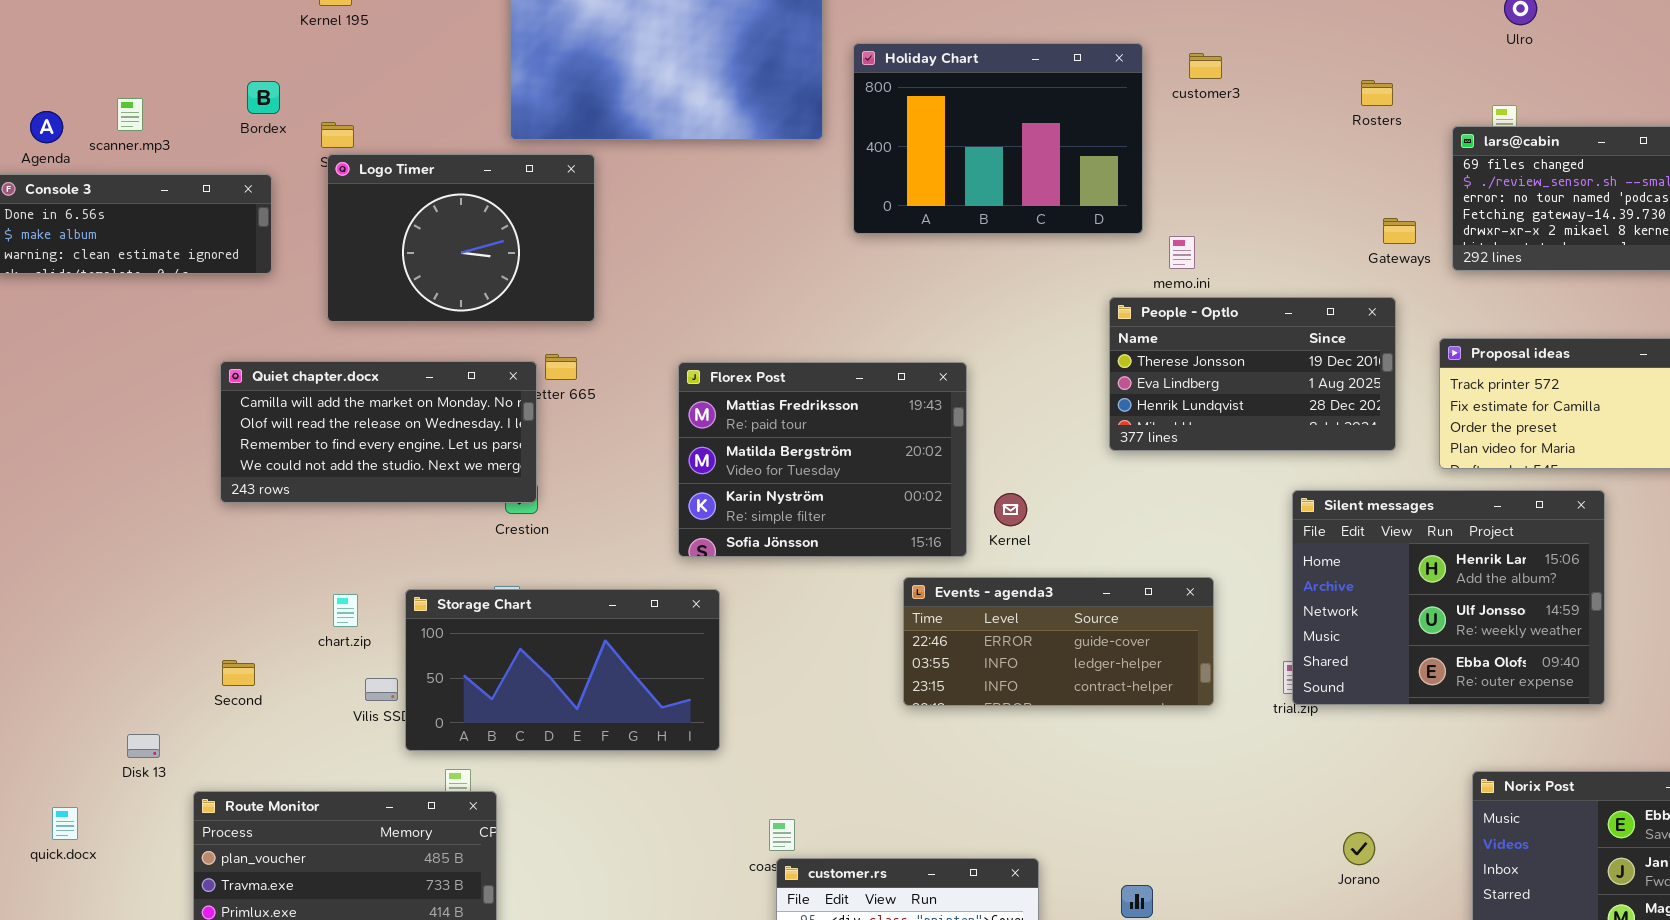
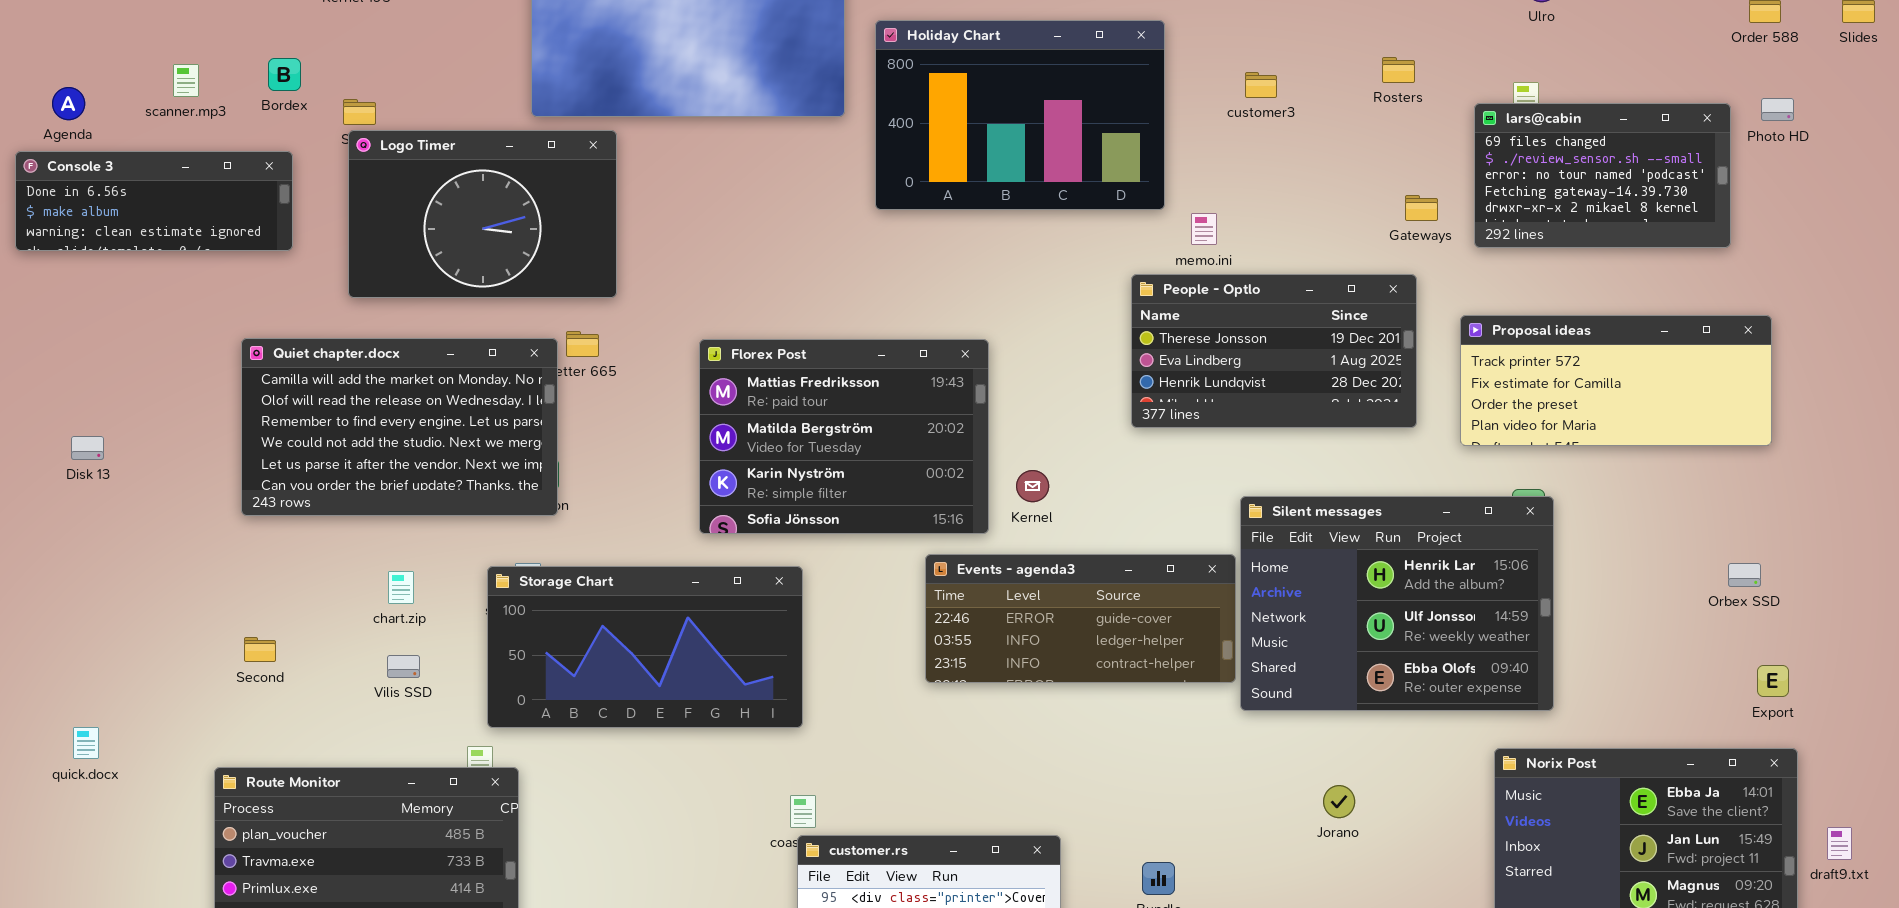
customer3: [1189,53,1222,79] -> [1245,72,1277,98], moved
scanner.mp3: [117,98,143,131] -> [173,64,199,97], moved
Quiet chapter.docx: [220,361,537,503] -> [241,338,558,516], resized
Silent messages: [1292,490,1605,705] -> [1240,496,1554,711], moved
Storage Chart: [405,589,720,751] -> [487,566,803,728], moved
chart.zip: [333,594,358,627] -> [388,571,414,604], moved
Disk 13: [127,734,160,758] -> [71,436,104,460], moved
quick.docx: [52,807,78,840] -> [73,727,99,759], moved
Jorano: [1343,832,1375,865] -> [1323,785,1355,818], moved

